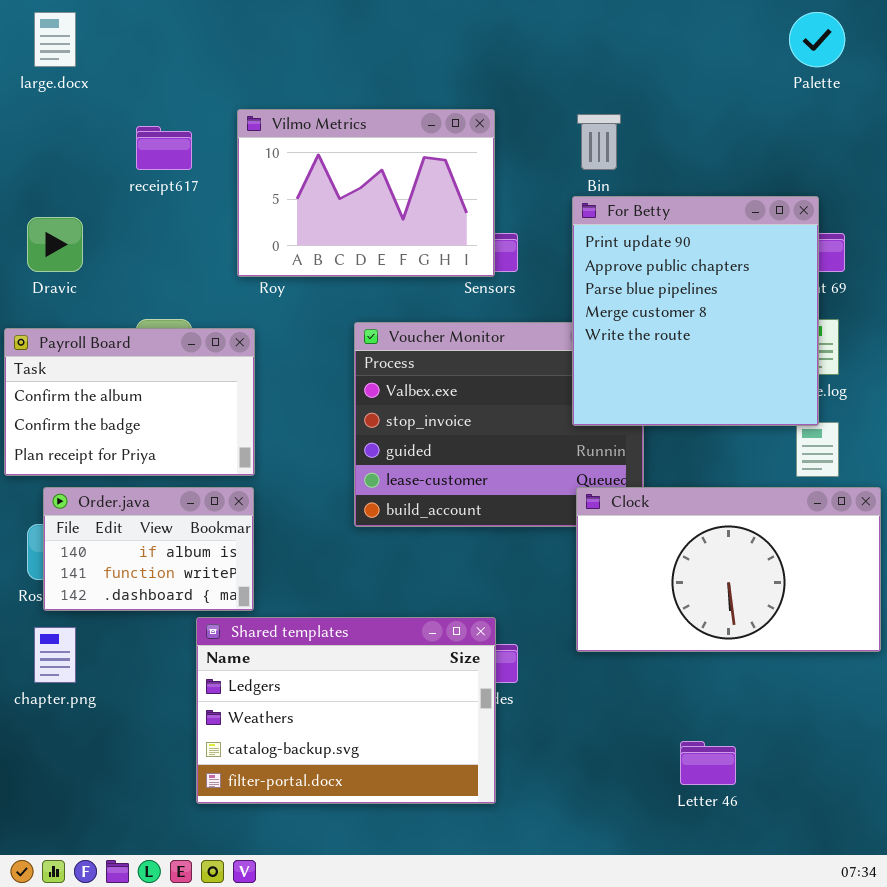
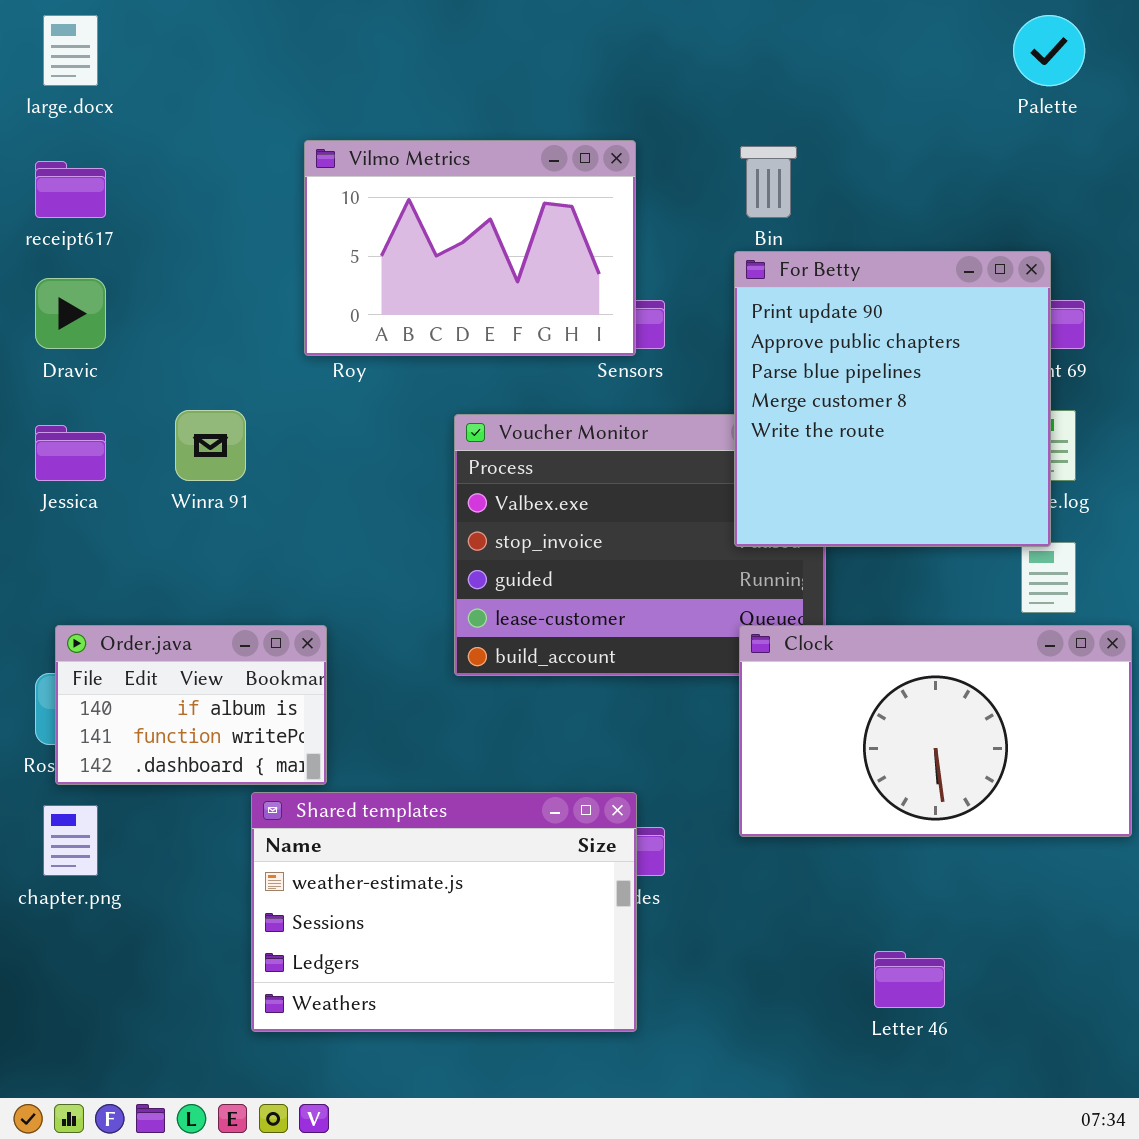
receipt617: [136,126,192,170] -> [35,161,106,218], moved
Payroll Board: [4,328,255,476] -> none, closed
Shared templates: [196,617,496,804] -> [251,792,637,1032], scrolled up 2 rows

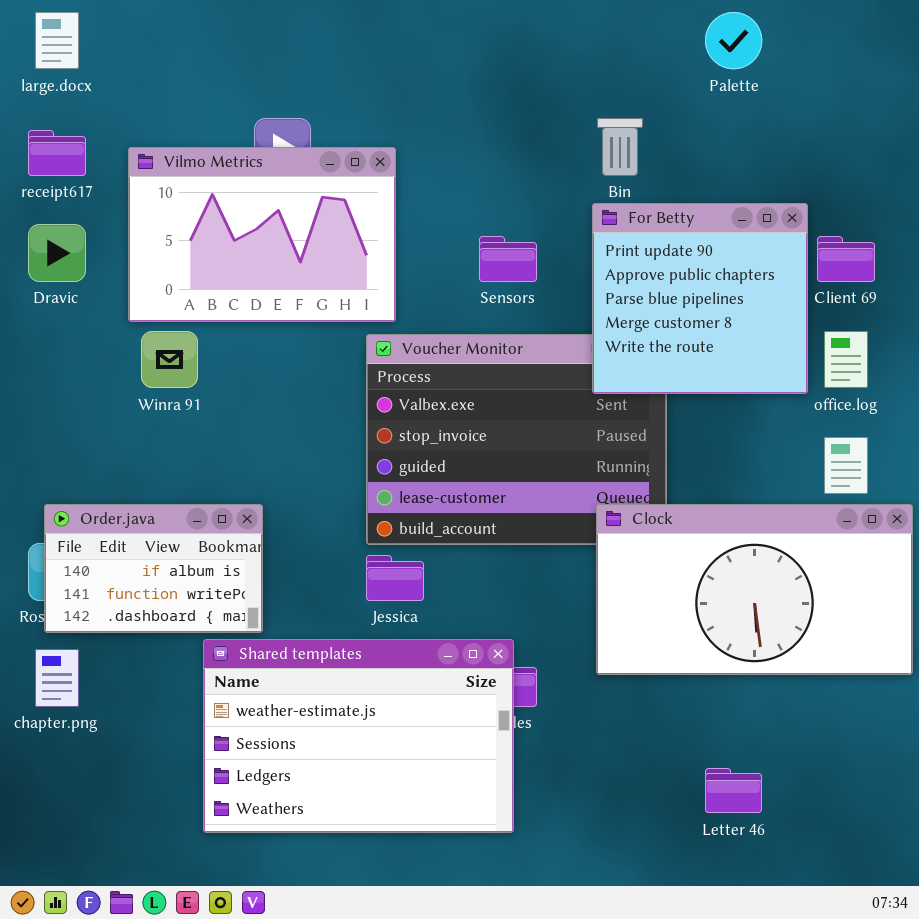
Palette: [1013,15,1085,86] -> [705,12,762,69], moved
Vilmo Metrics: [304,140,636,356] -> [128,147,396,322], moved
For Betty: [734,251,1051,547] -> [592,203,808,394], resized
Jessica: [35,425,106,481] -> [366,555,424,601], moved

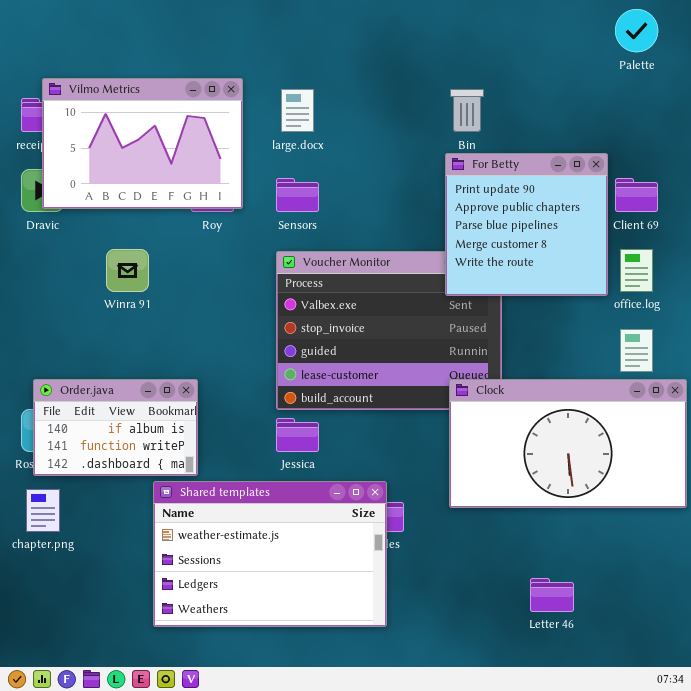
large.docx: [35,12,79,69] -> [281,89,314,132], moved
Palette: [705,12,762,69] -> [615,9,658,52], moved
Vilmo Metrics: [128,147,396,322] -> [42,78,243,209], moved
Sensors: [479,236,537,282] -> [276,178,319,212], moved

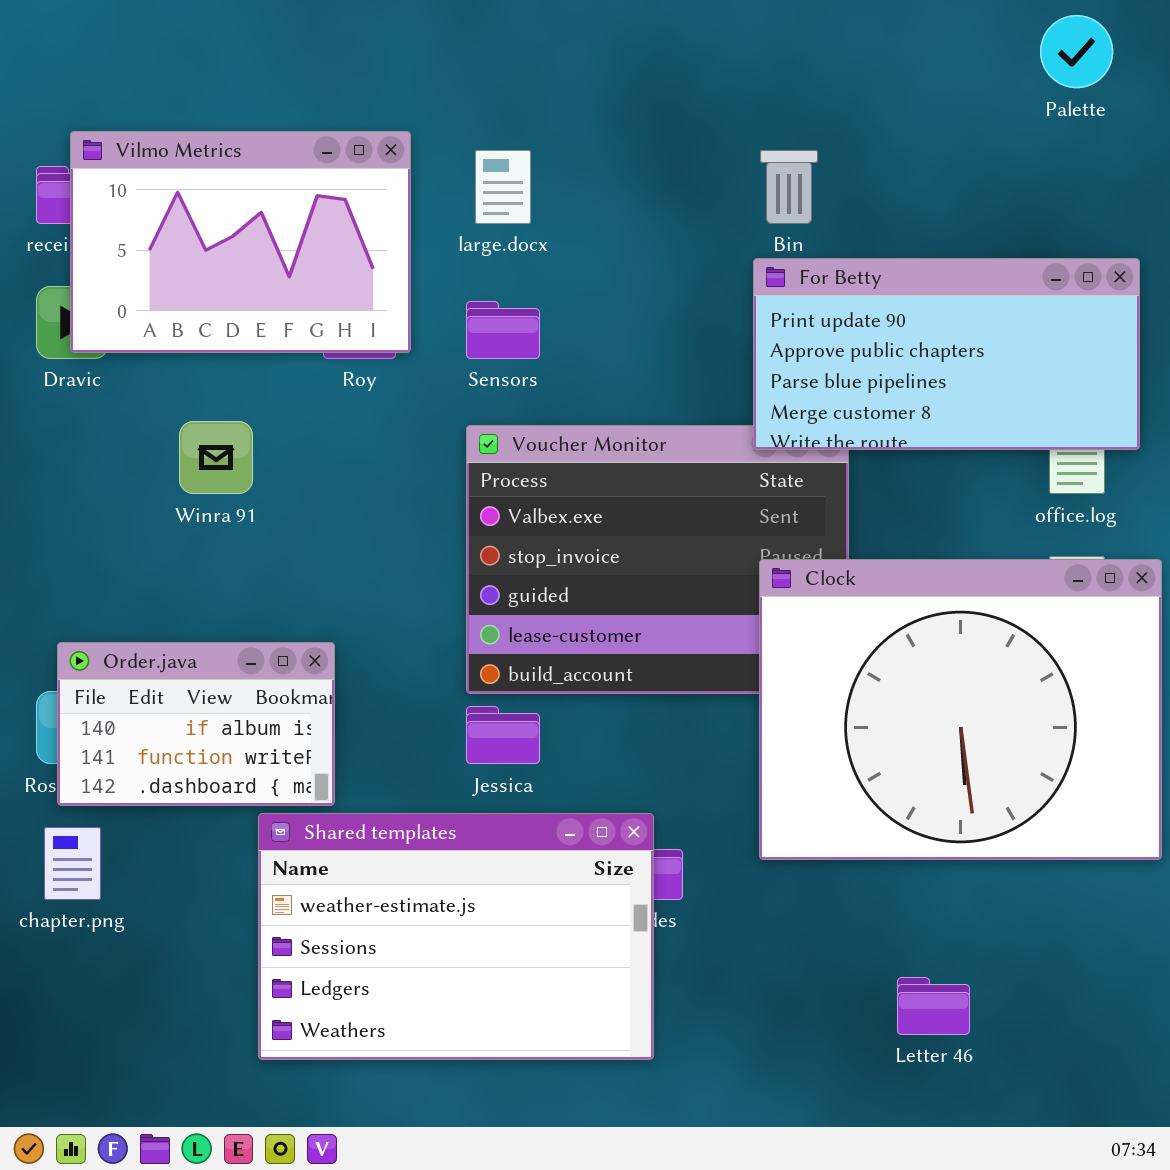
For Betty: [445,153,608,296] -> [753,258,1140,450], resized
Clock: [449,379,687,508] -> [759,559,1162,860], resized

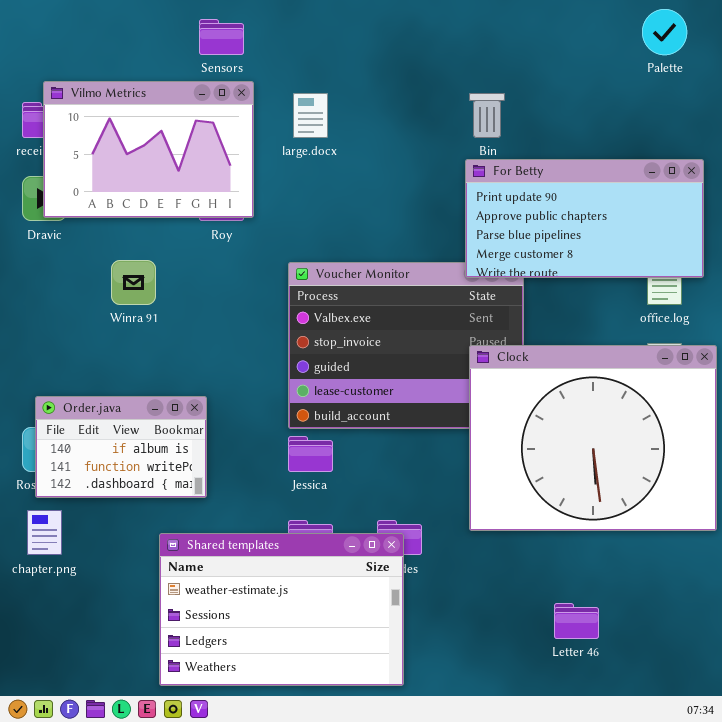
Sensors: [466,301,540,359] -> [199,19,244,55], moved
Shared templates: [258,813,654,1060] -> [159,533,404,686], moved

